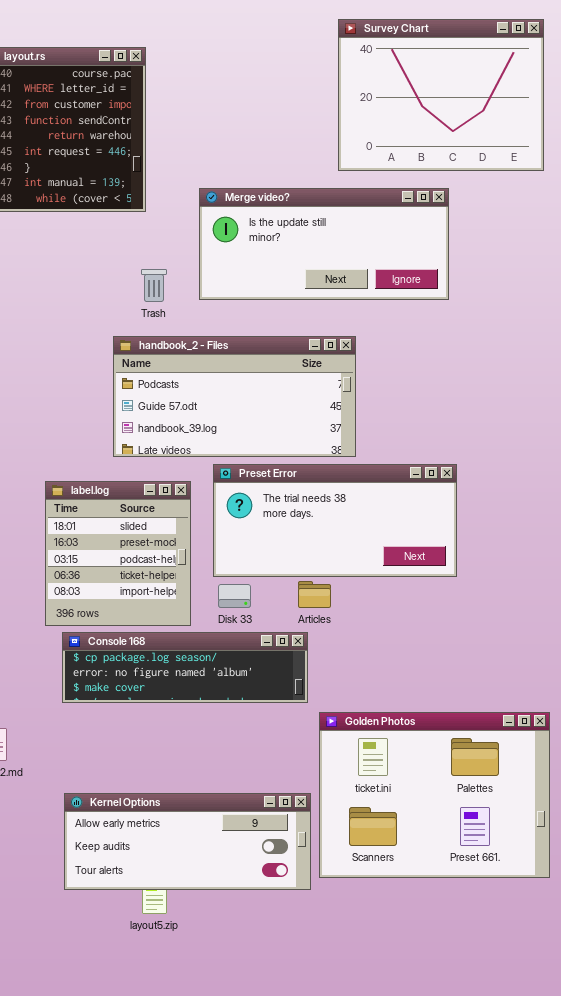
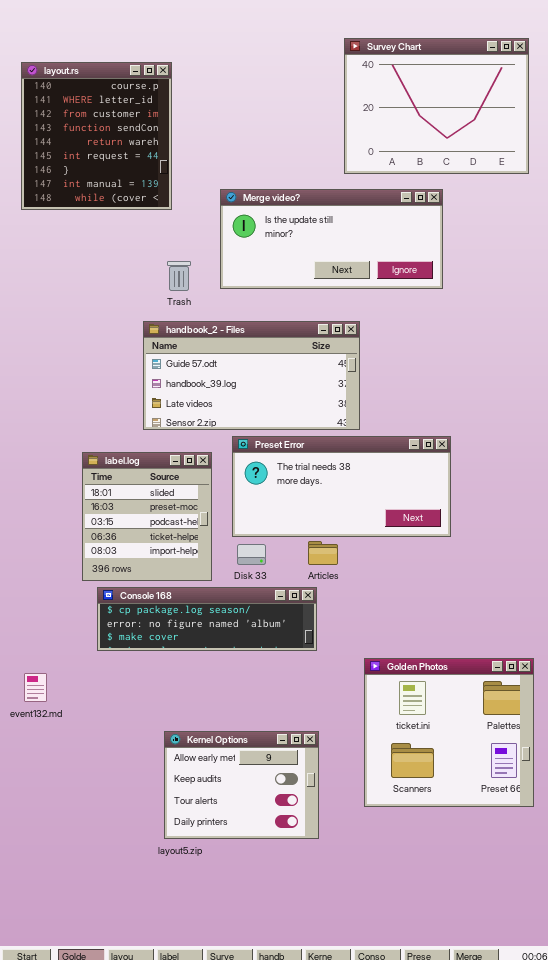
handbook_2 - Files: [113,336,356,457] -> [143,321,360,430], scrolled down 1 row
Golden Photos: [319,712,550,878] -> [364,658,534,807], resized
Kernel Options: [64,793,311,890] -> [164,731,319,839], resized

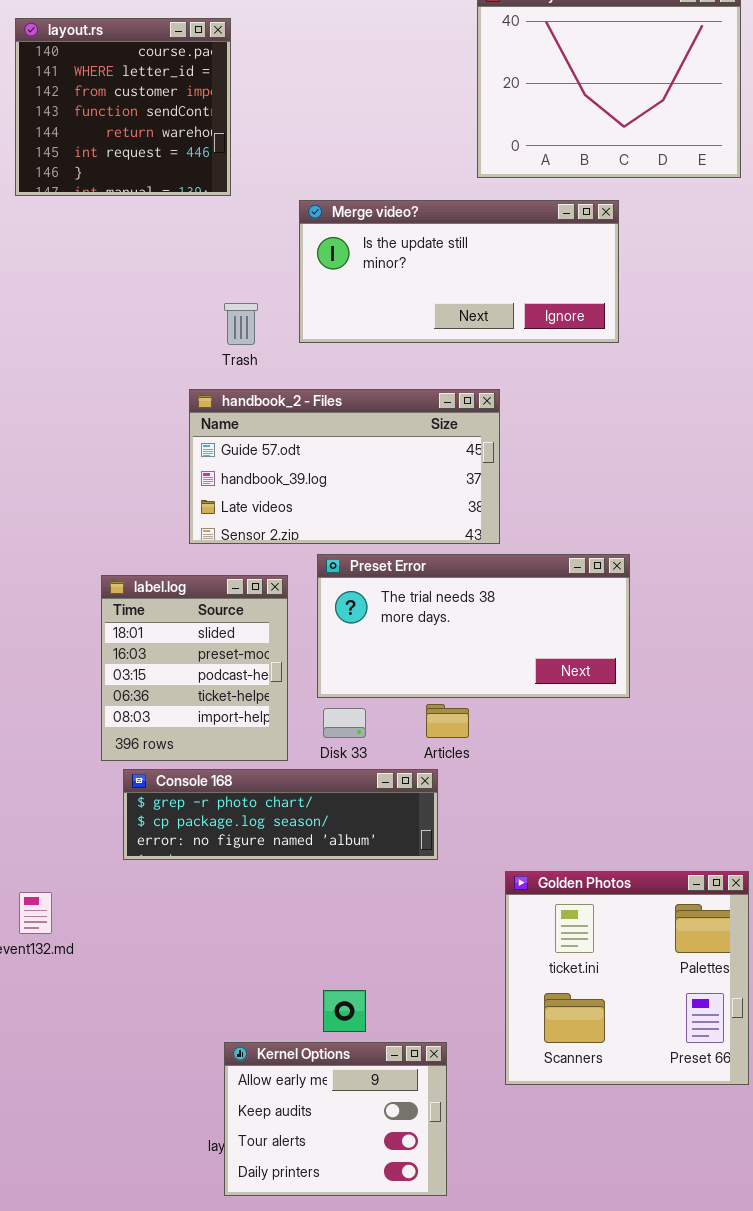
layout.rs: [21,62,172,210] -> [15,18,231,196], resized
Console 168: [97,587,317,651] -> [123,769,438,860], scrolled up 1 row
Kernel Options: [164,731,319,839] -> [224,1042,447,1196], moved

